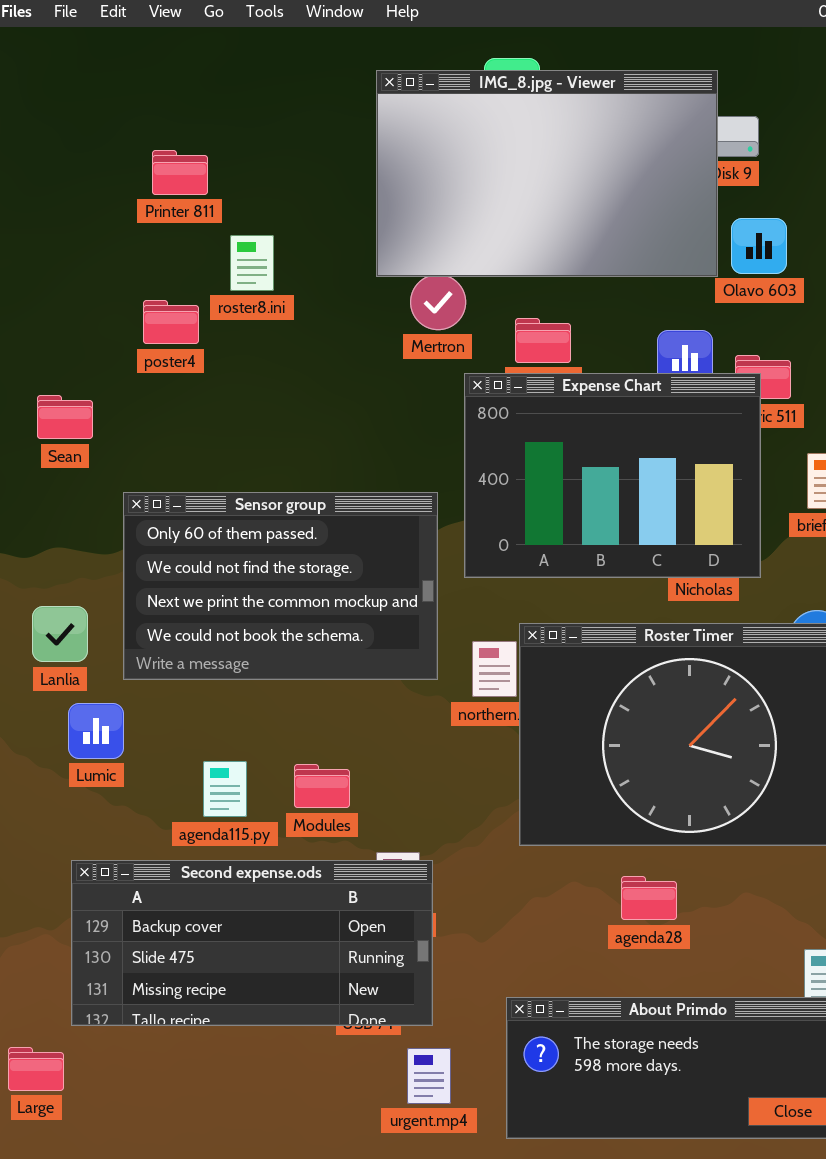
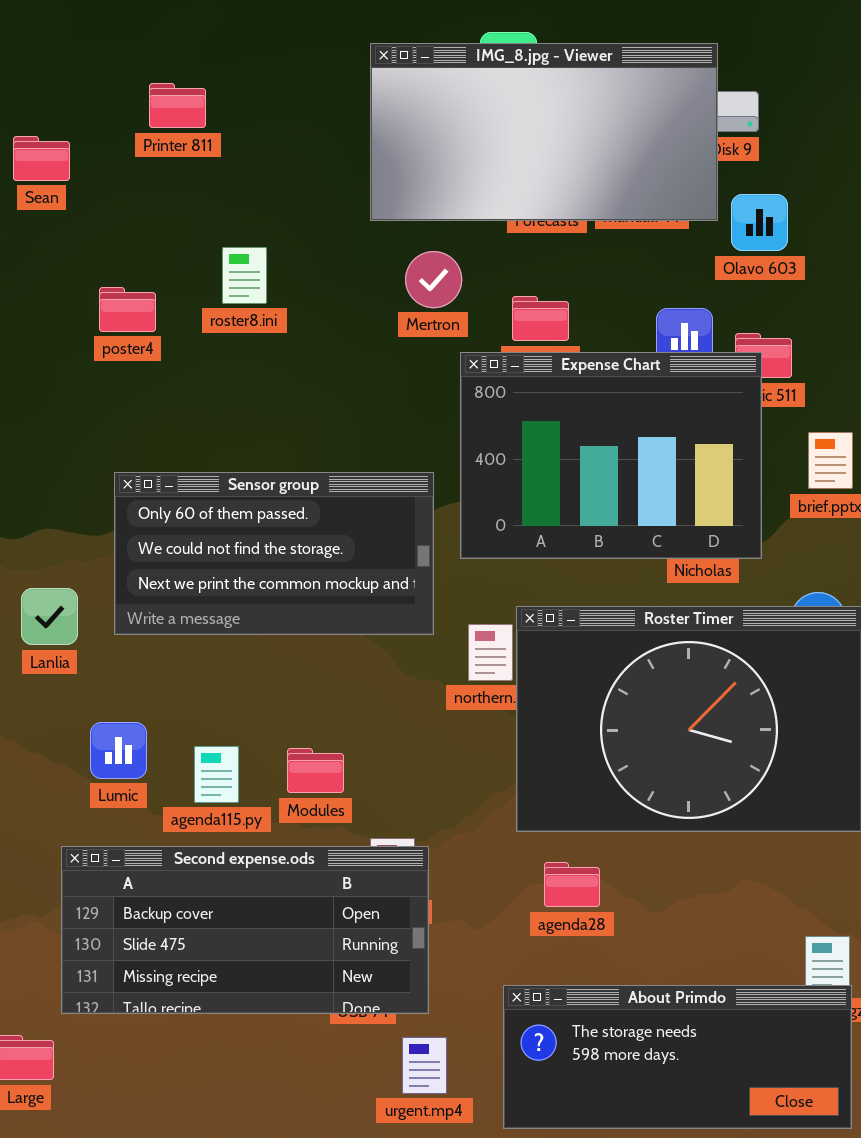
IMG_8.jpg - Viewer: [376,70,718,277] -> [370,43,718,221], resized
Printer 811: [152,150,208,195] -> [149,83,206,128], moved
roster8.ini: [230,235,274,291] -> [222,247,267,304], moved
poster4: [143,300,199,344] -> [99,287,156,332], moved
Sean: [37,395,93,439] -> [13,136,70,181], moved
Sensor group: [123,492,438,680] -> [114,472,434,635], resized
Lumic: [68,703,124,759] -> [90,722,147,779], moved
agenda28: [621,876,677,920] -> [544,862,600,907], moved

